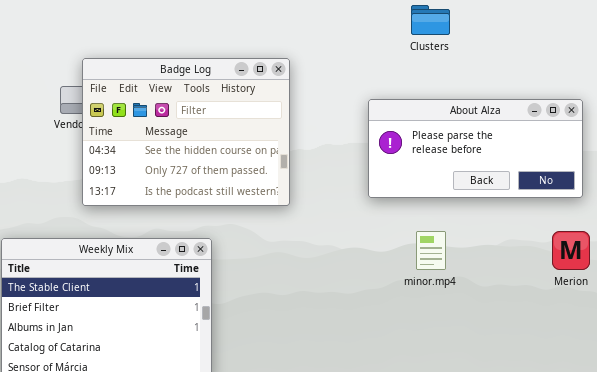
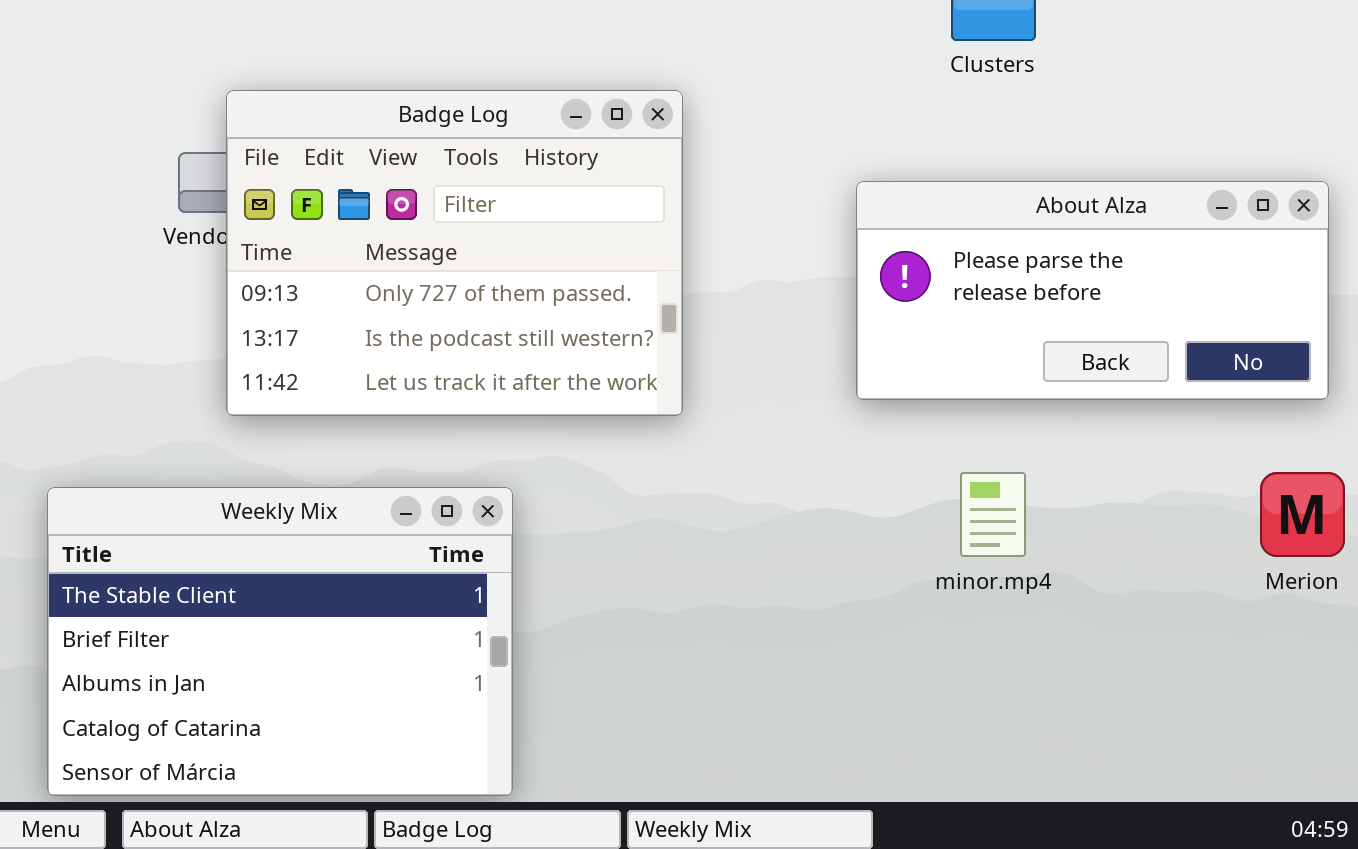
Badge Log: [82,58,290,206] -> [226,90,683,416], scrolled down 1 row

